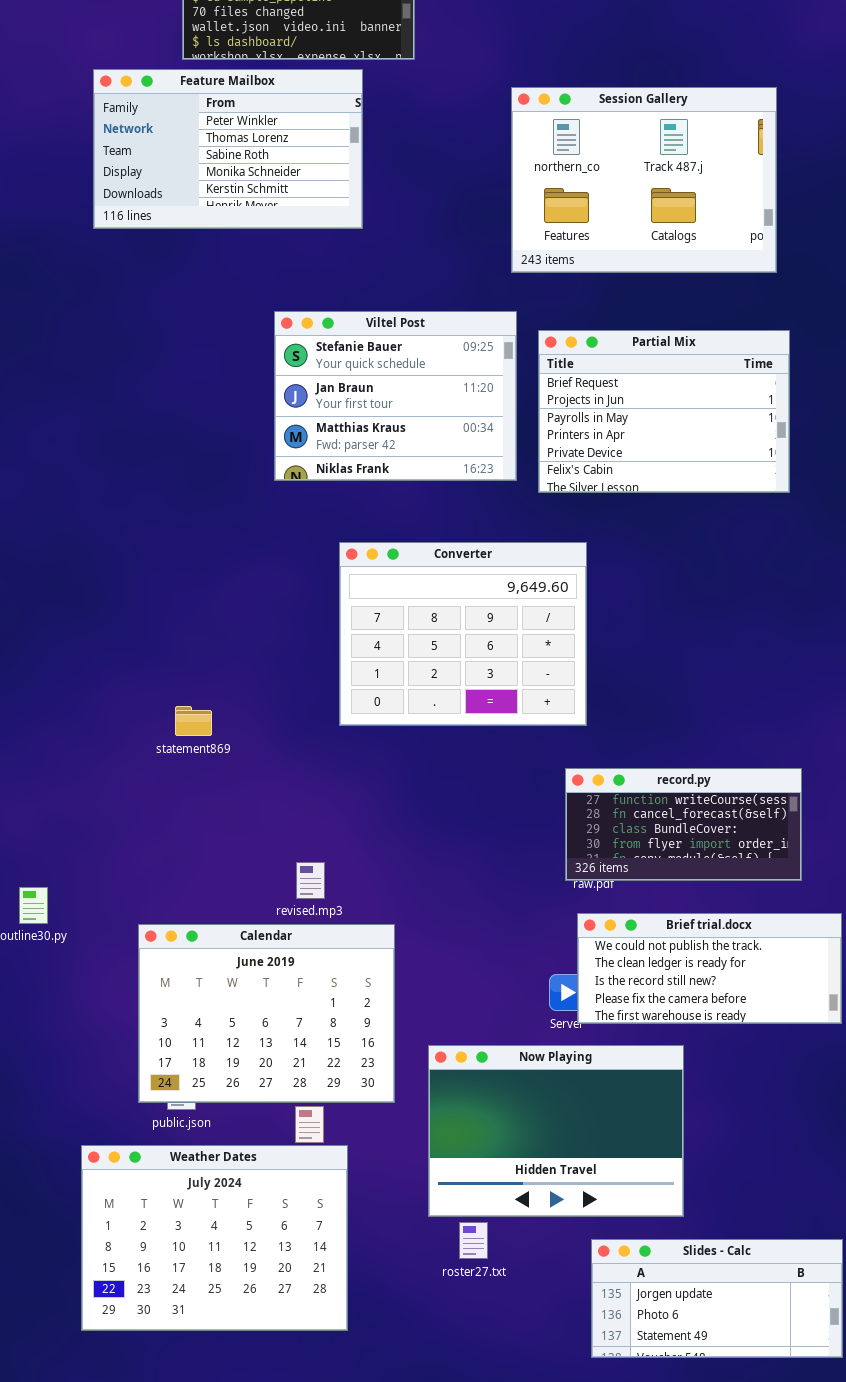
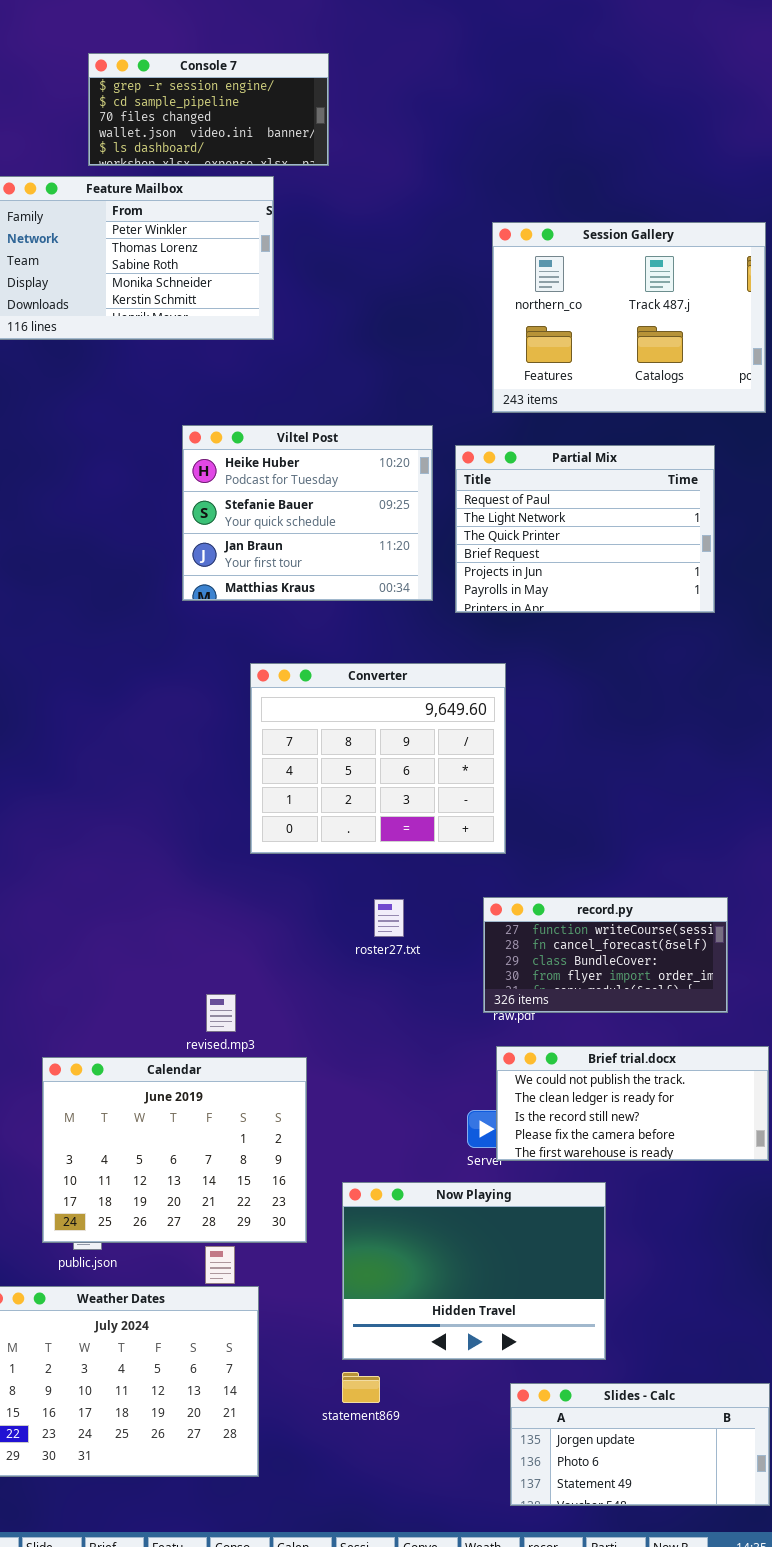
Session Gallery: [511,87,777,273] -> [492,222,766,413], moved
Viltel Post: [274,311,517,481] -> [182,425,433,601], scrolled up 1 row
Partial Mix: [538,330,790,493] -> [455,445,715,613], scrolled up 3 rows
statement869: [175,706,212,736] -> [342,1372,380,1403], moved
roster27.txt: [459,1222,488,1259] -> [374,899,404,937], moved

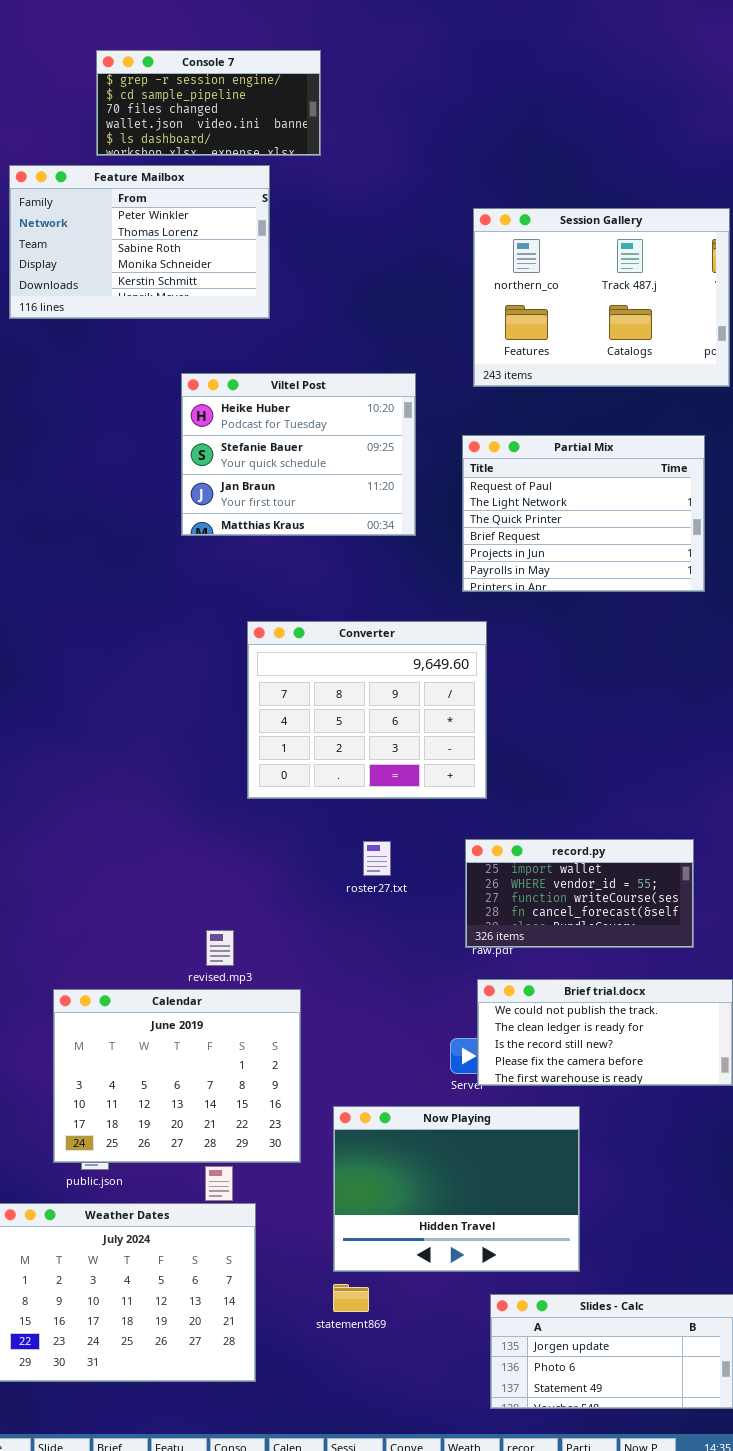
Viltel Post: [182,425,433,601] -> [181,373,416,536], moved
Partial Mix: [455,445,715,613] -> [462,435,705,592], moved
record.py: [483,897,728,1013] -> [465,839,694,948], scrolled up 2 rows

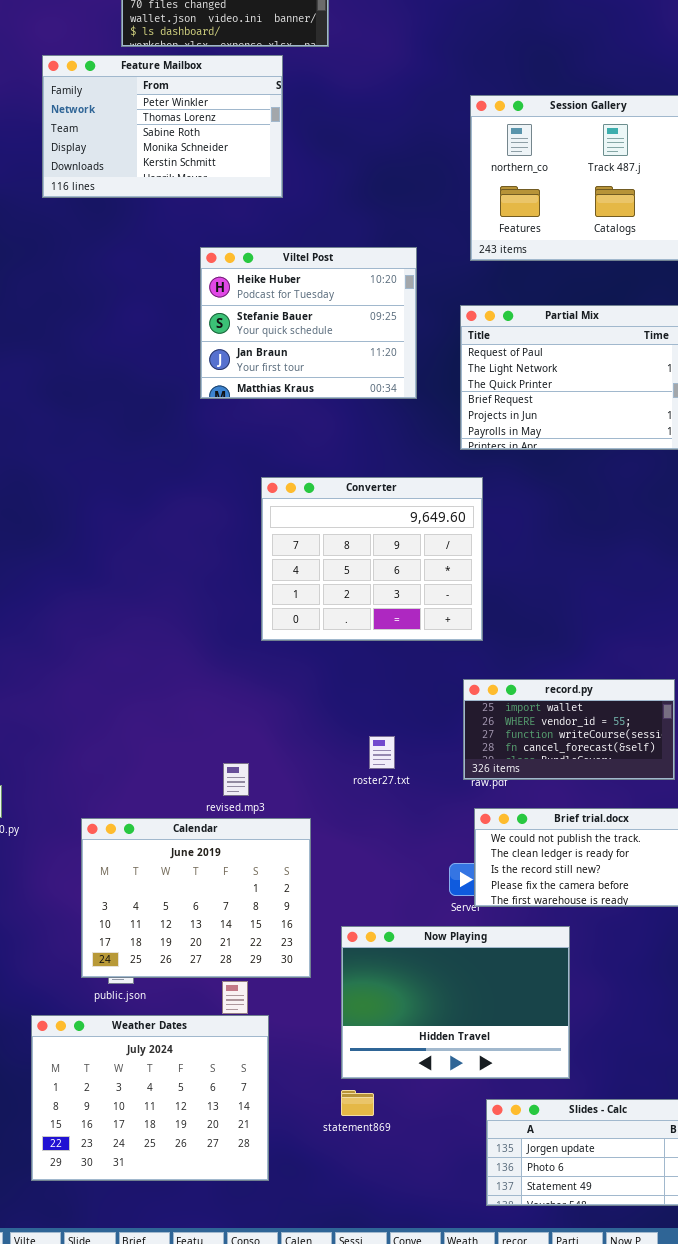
roster27.txt: [363,841,391,876] -> [369,736,395,769], moved

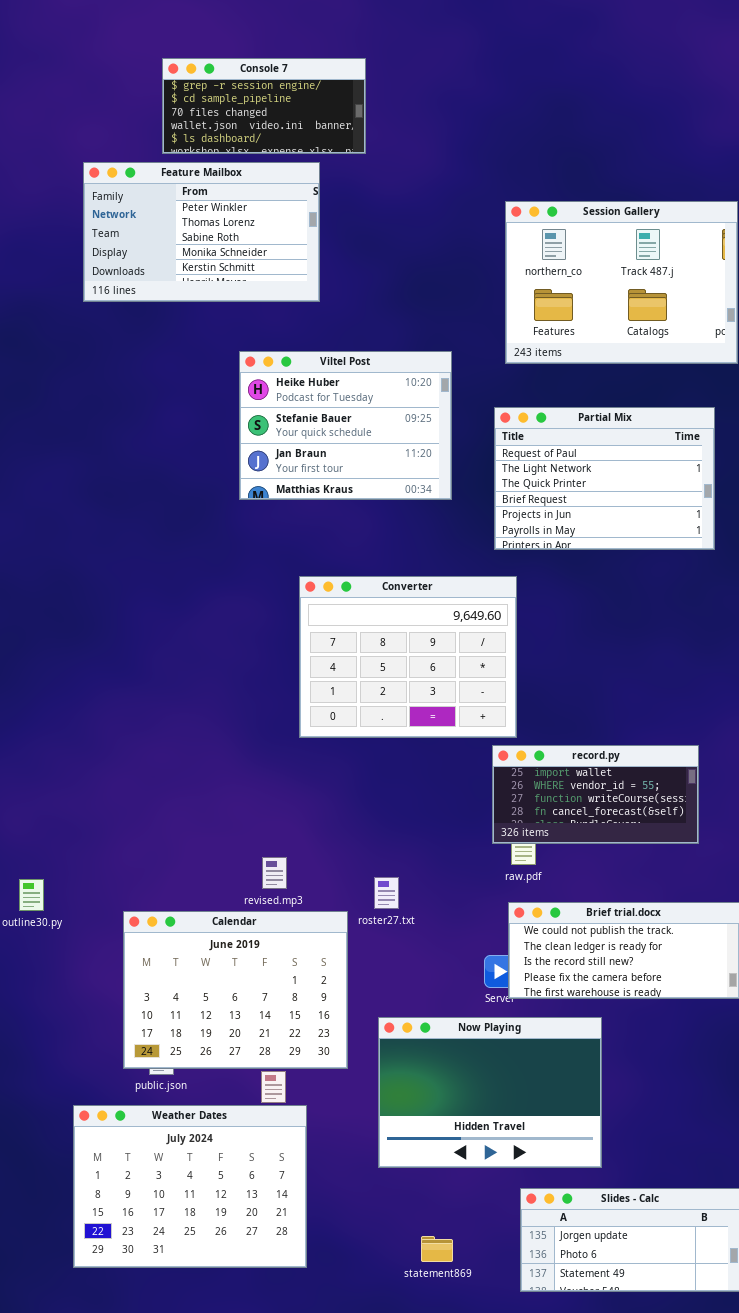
record.py: [463,679,675,780] -> [492,745,699,844], moved
roster27.txt: [369,736,395,769] -> [374,877,399,909], moved
statement869: [341,1090,374,1116] -> [421,1236,453,1262], moved

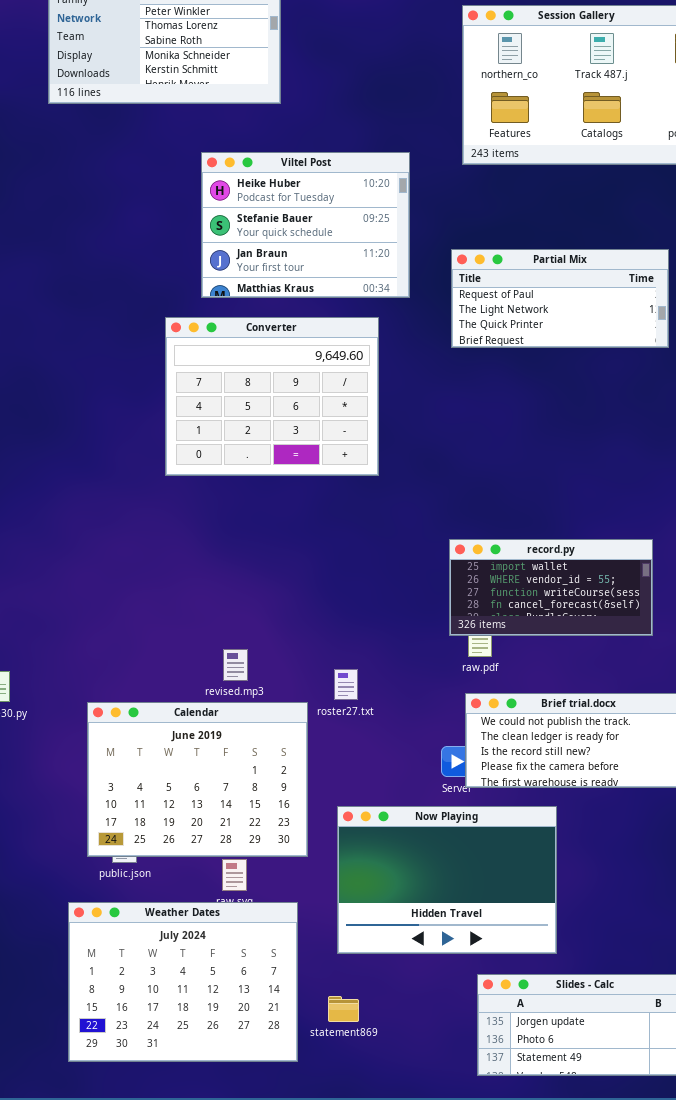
Partial Mix: [494,407,715,550] -> [451,249,669,348], resized
Converter: [299,576,517,738] -> [165,317,379,476], moved
Weather Dates: [73,1105,307,1268] -> [68,902,298,1062], moved
statement869: [421,1236,453,1262] -> [328,996,359,1022], moved

